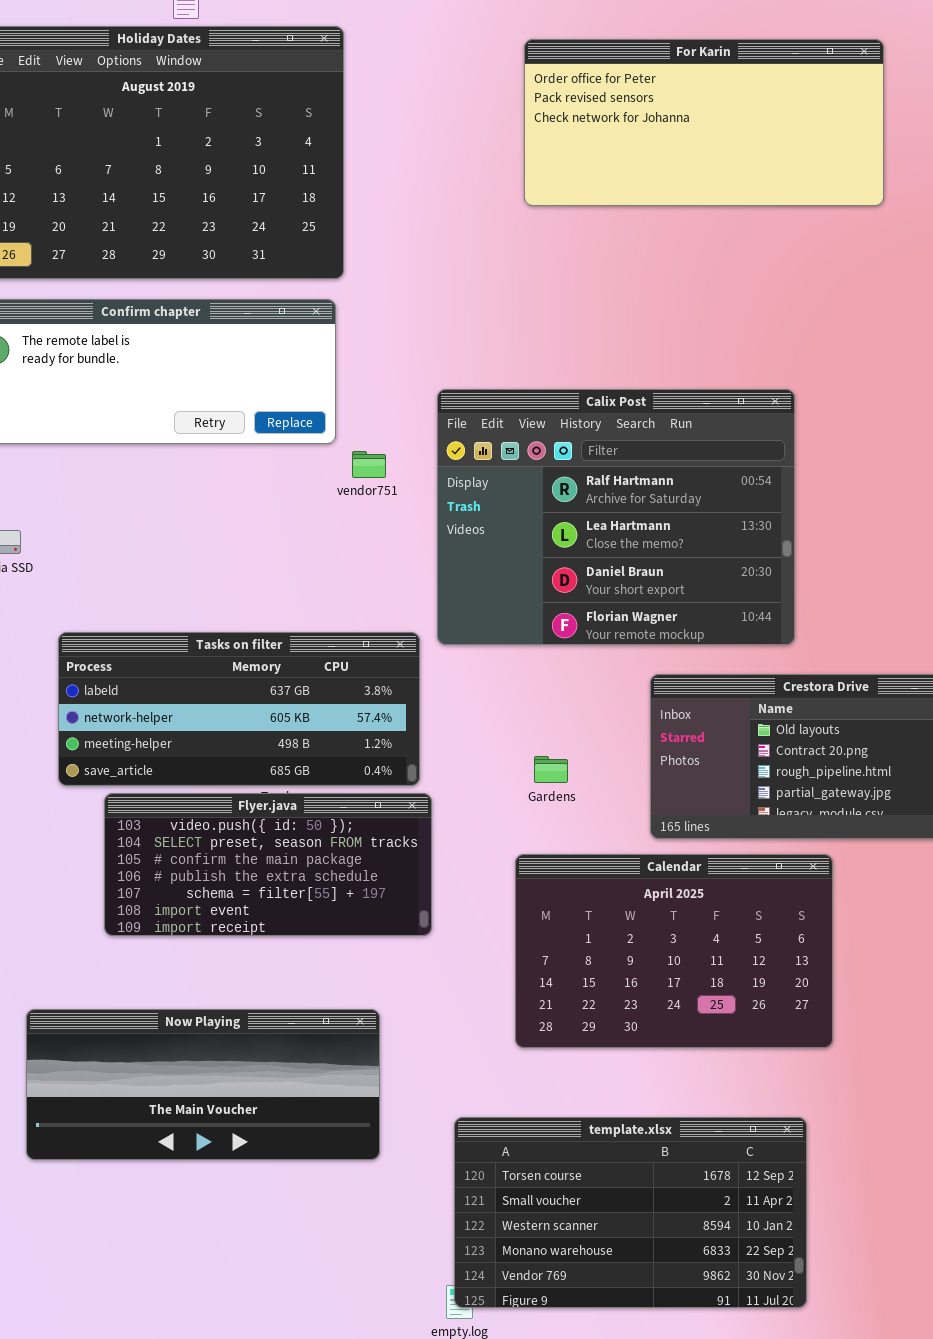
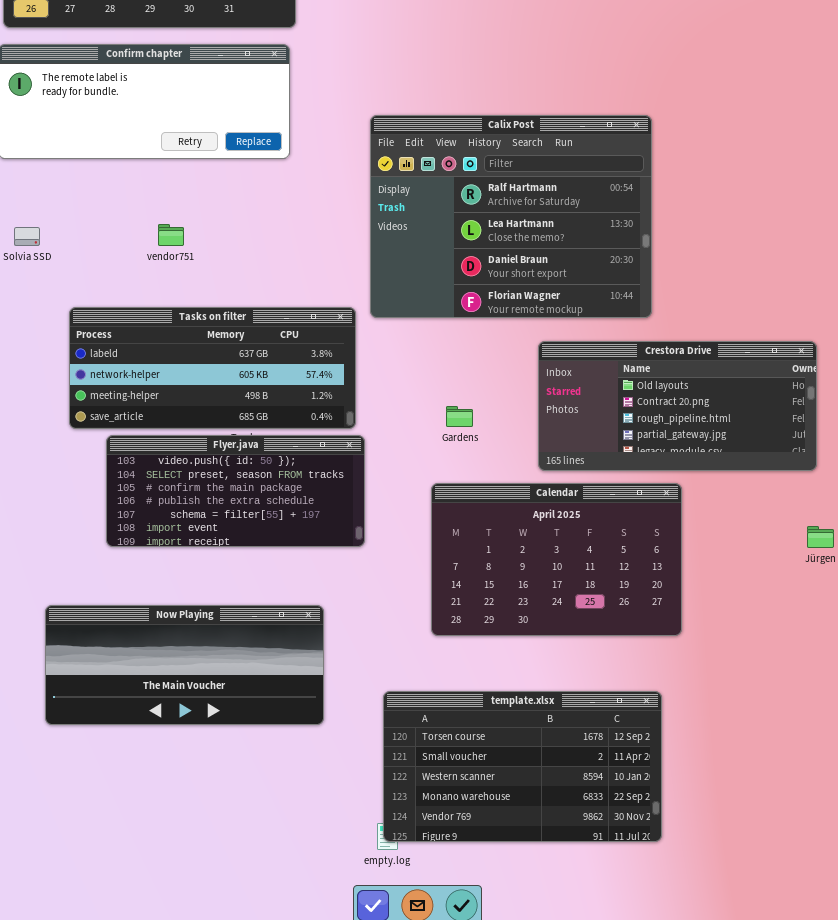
vendor751: [352,451,386,478] -> [158,224,184,246], moved

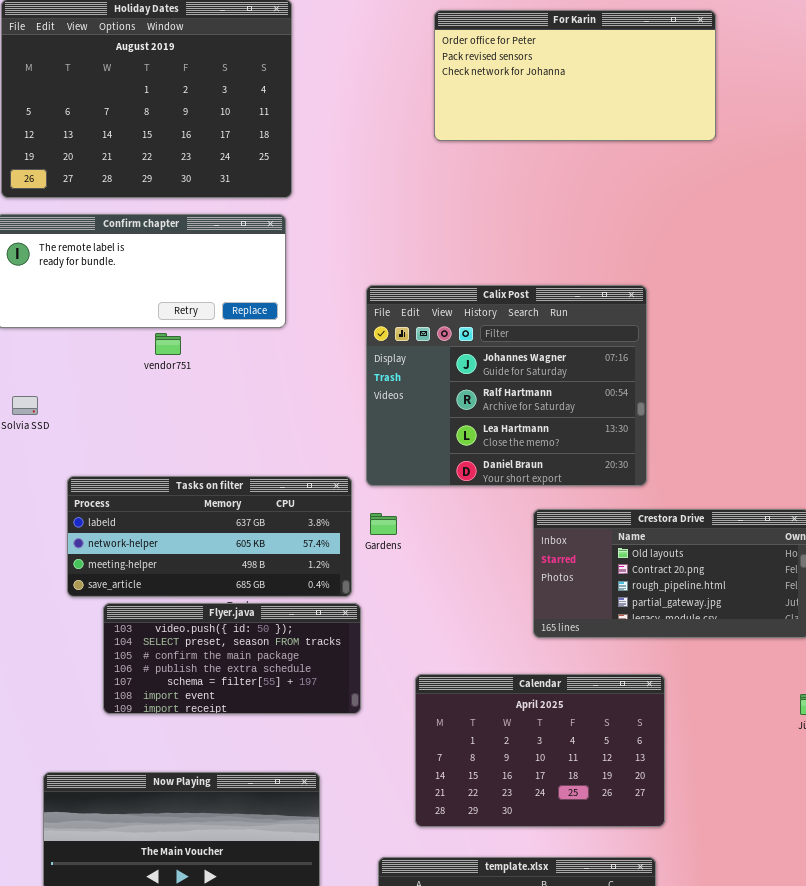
Calix Post: [370,115,652,318] -> [366,285,647,486], scrolled up 1 row
vendor751: [158,224,184,246] -> [155,333,181,355], moved
Gardens: [446,406,473,427] -> [370,513,397,535], moved
Calendar: [431,483,682,636] -> [415,674,665,827], moved

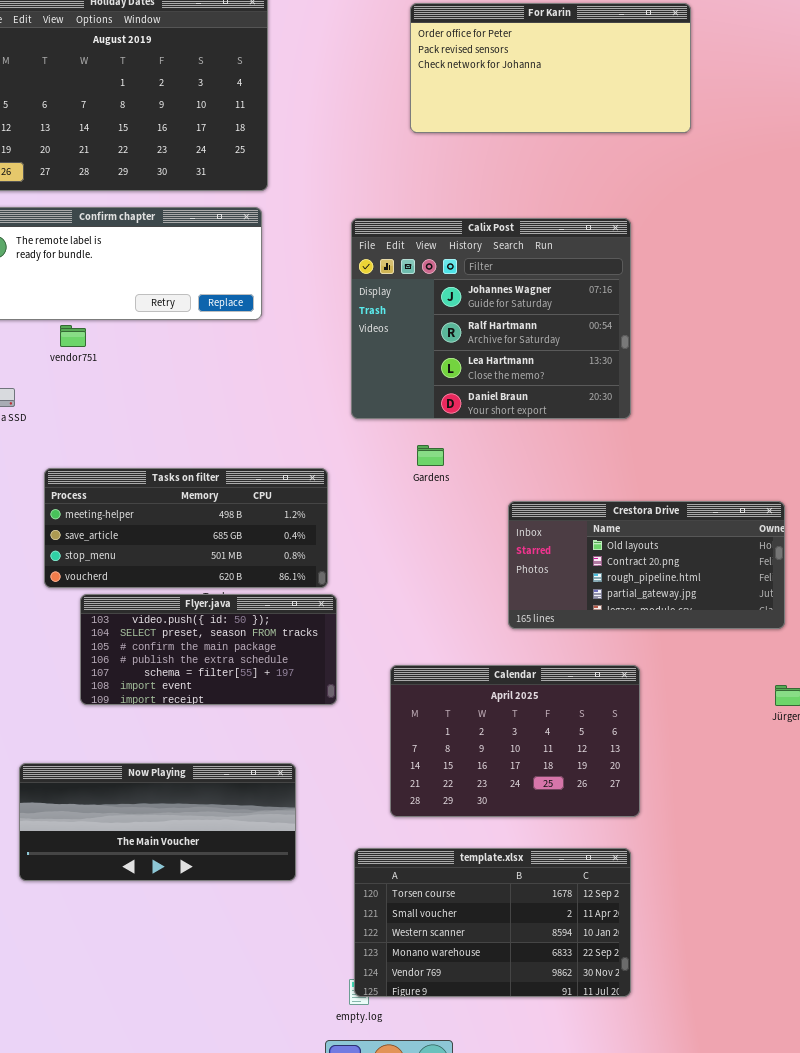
Calix Post: [366,285,647,486] -> [351,218,631,419], moved
vendor751: [155,333,181,355] -> [60,325,86,347], moved
Tasks on filter: [67,476,352,597] -> [44,468,328,588], scrolled down 2 rows
Gardens: [370,513,397,535] -> [417,445,444,466], moved

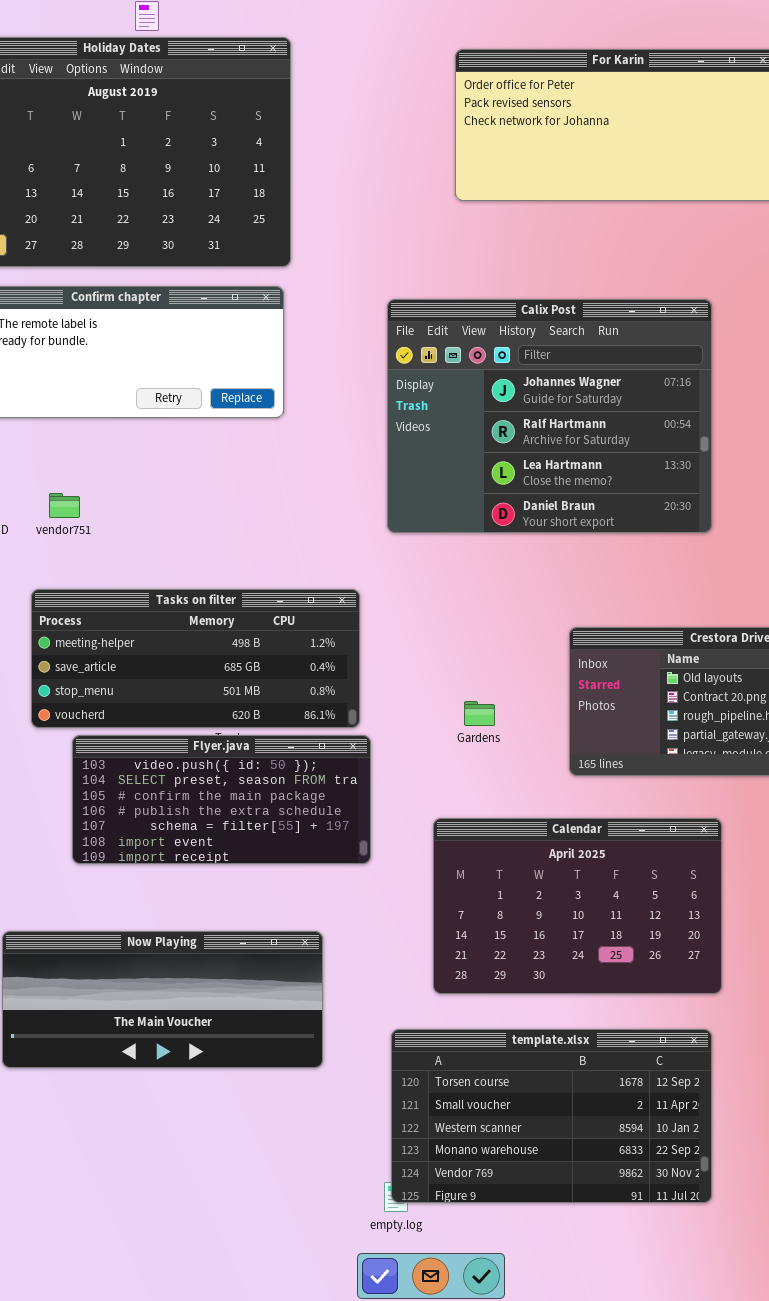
vendor751: [60,325,86,347] -> [49,493,80,518], moved
Gardens: [417,445,444,466] -> [464,701,495,726], moved

